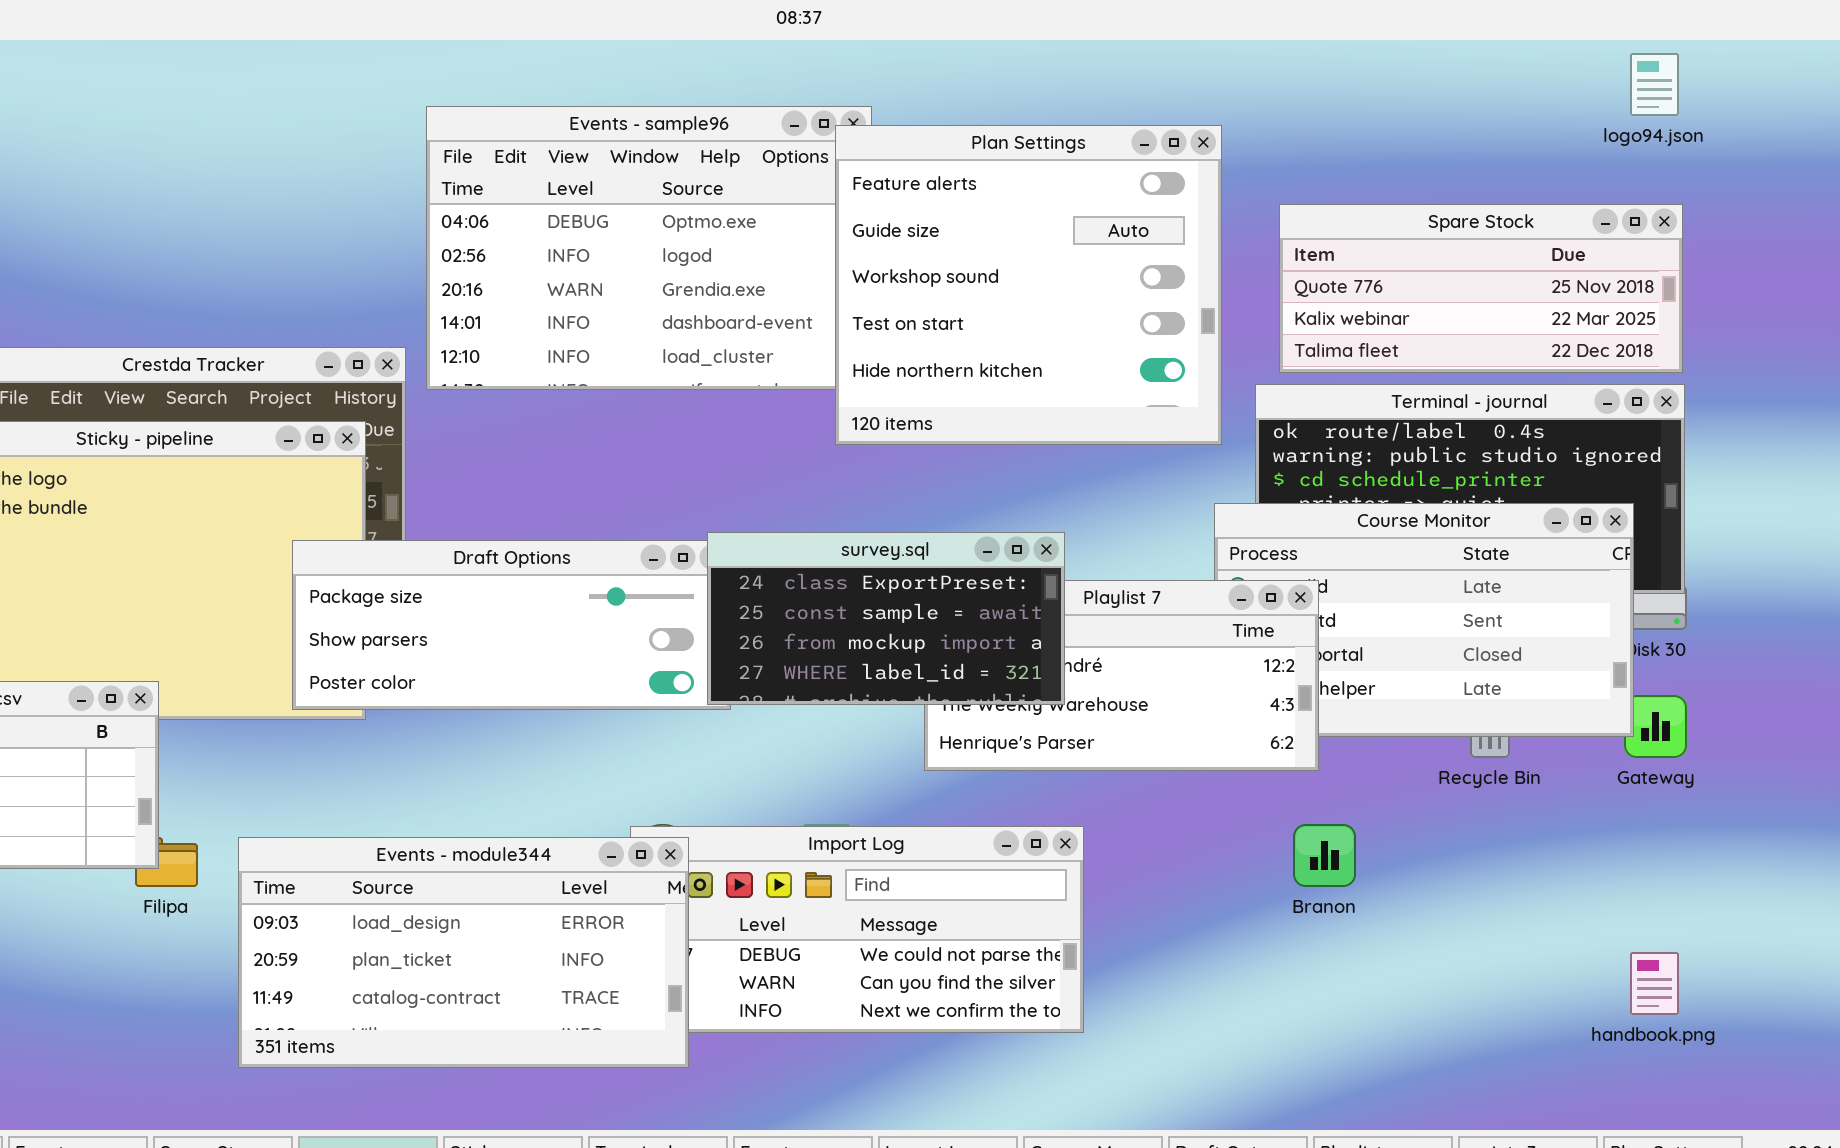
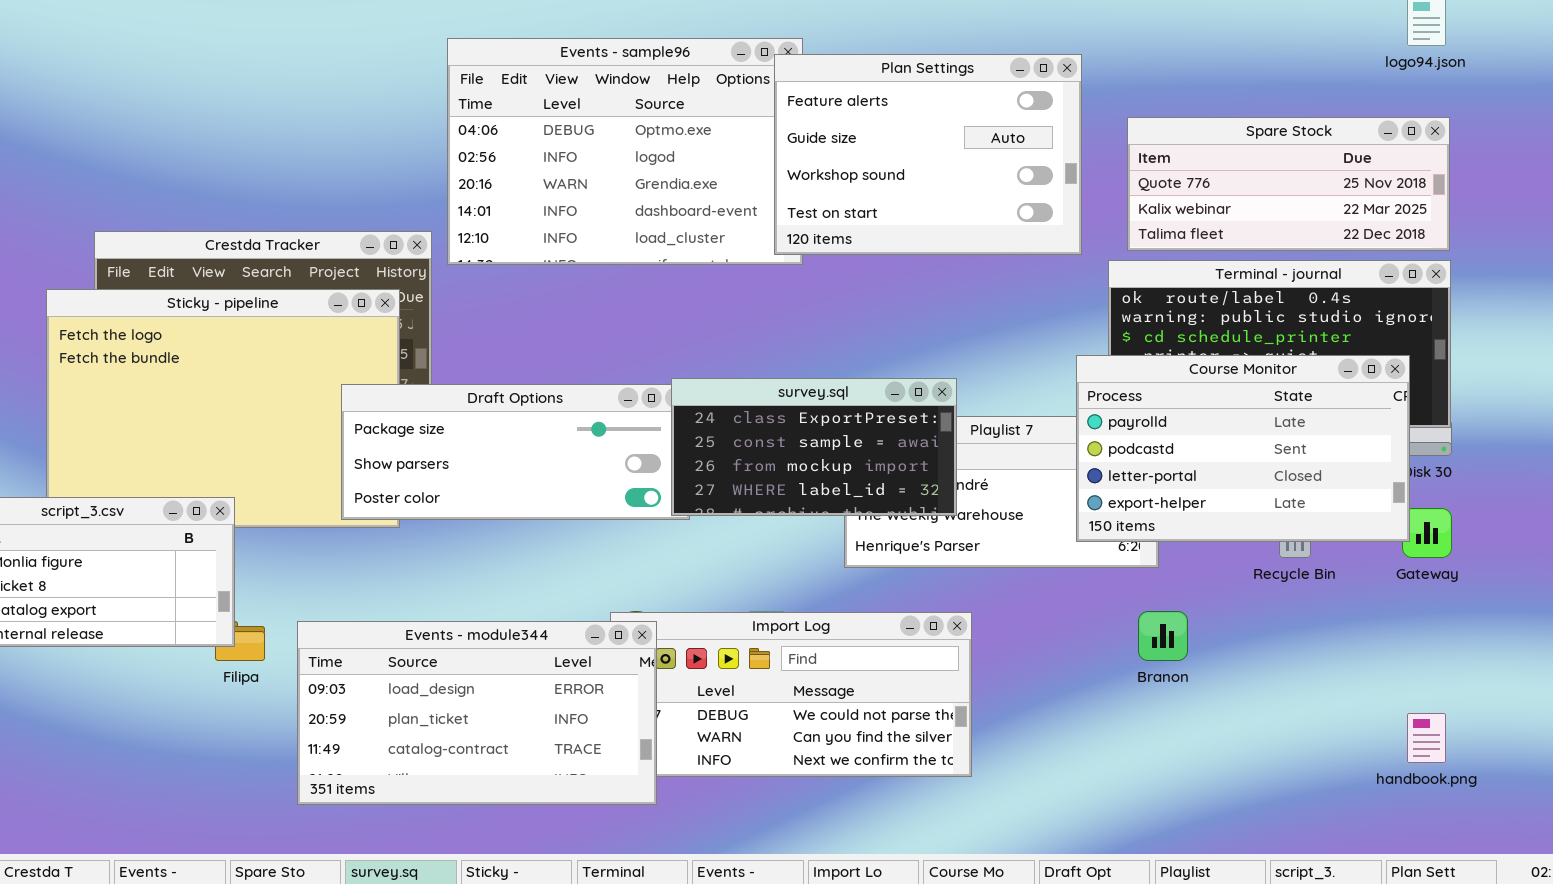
Plan Settings: [835,125,1222,445] -> [774,54,1082,255], resized
Course Monitor: [1214,503,1634,737] -> [1076,355,1410,542], raised

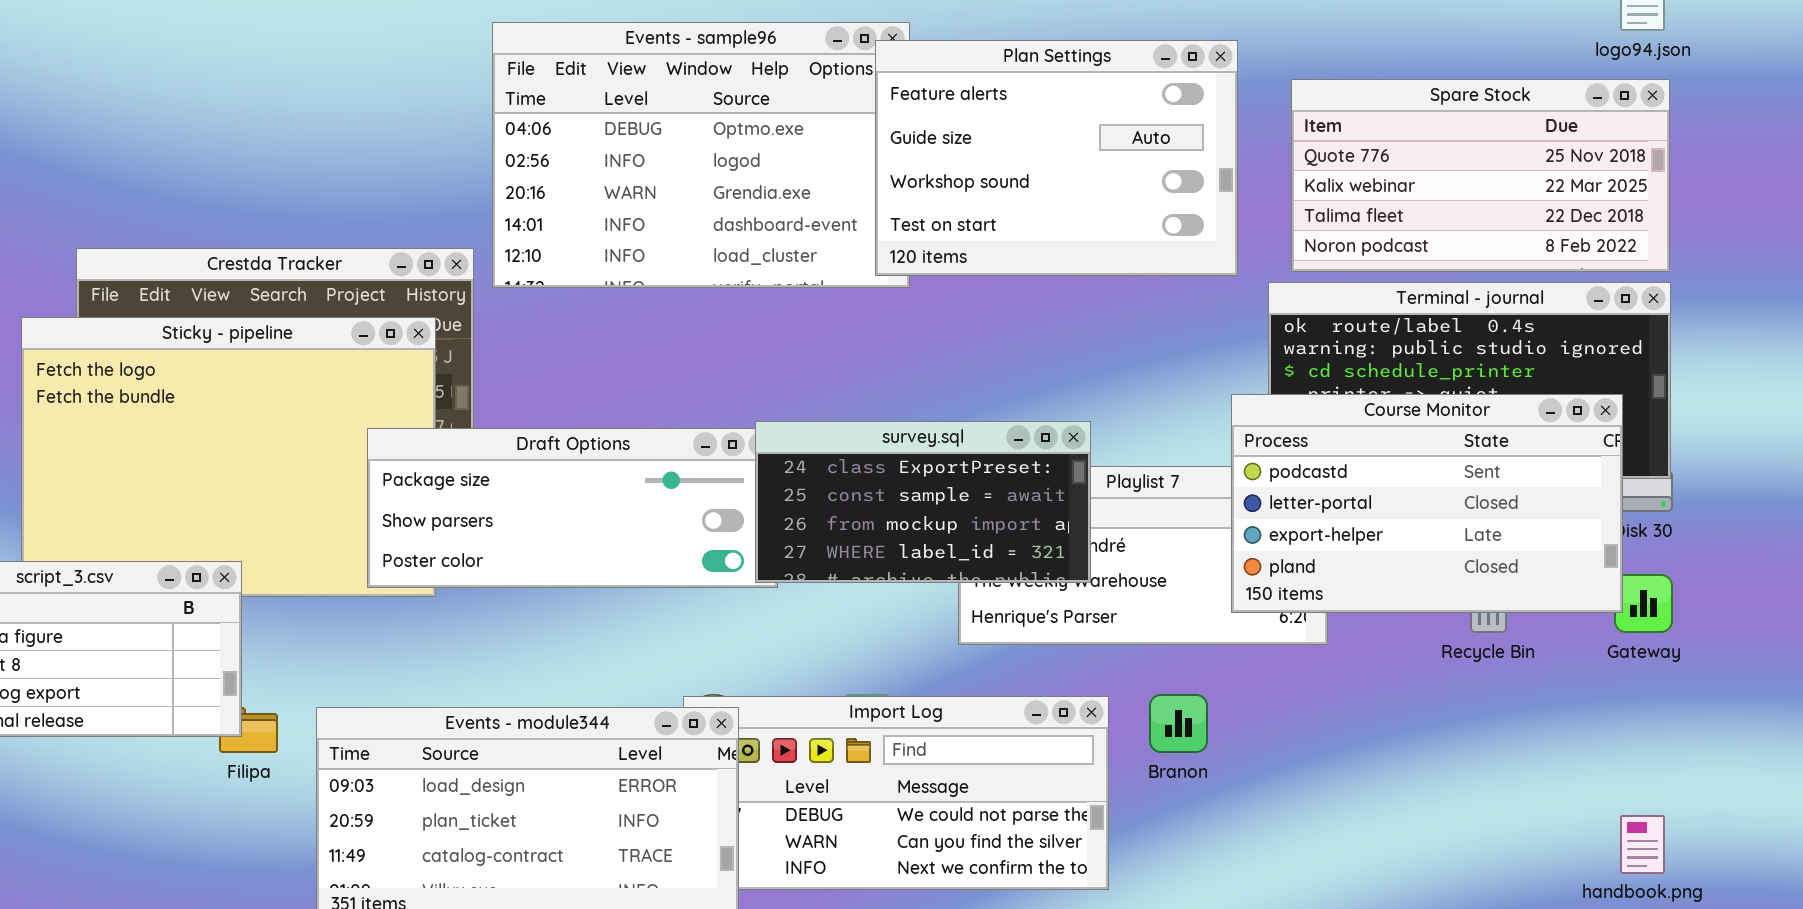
Spare Stock: [1127,117,1450,251] -> [1291,79,1670,272], resized
Course Monitor: [1076,355,1410,542] -> [1231,394,1623,613], scrolled down 1 row
Branon: [1138,611,1188,661] -> [1149,694,1208,753], moved

